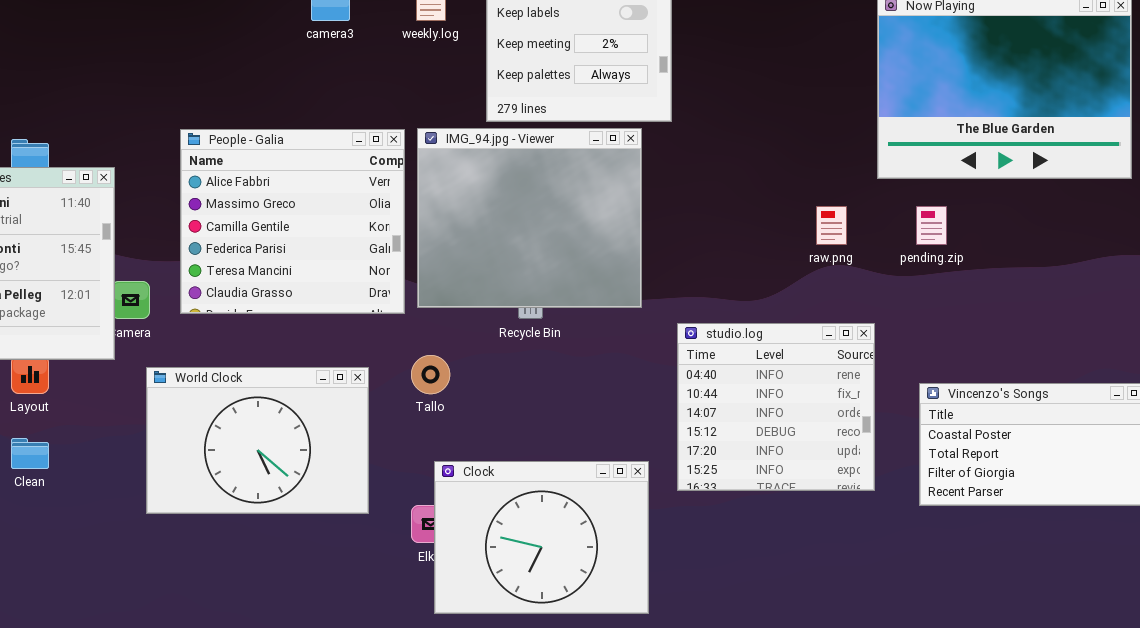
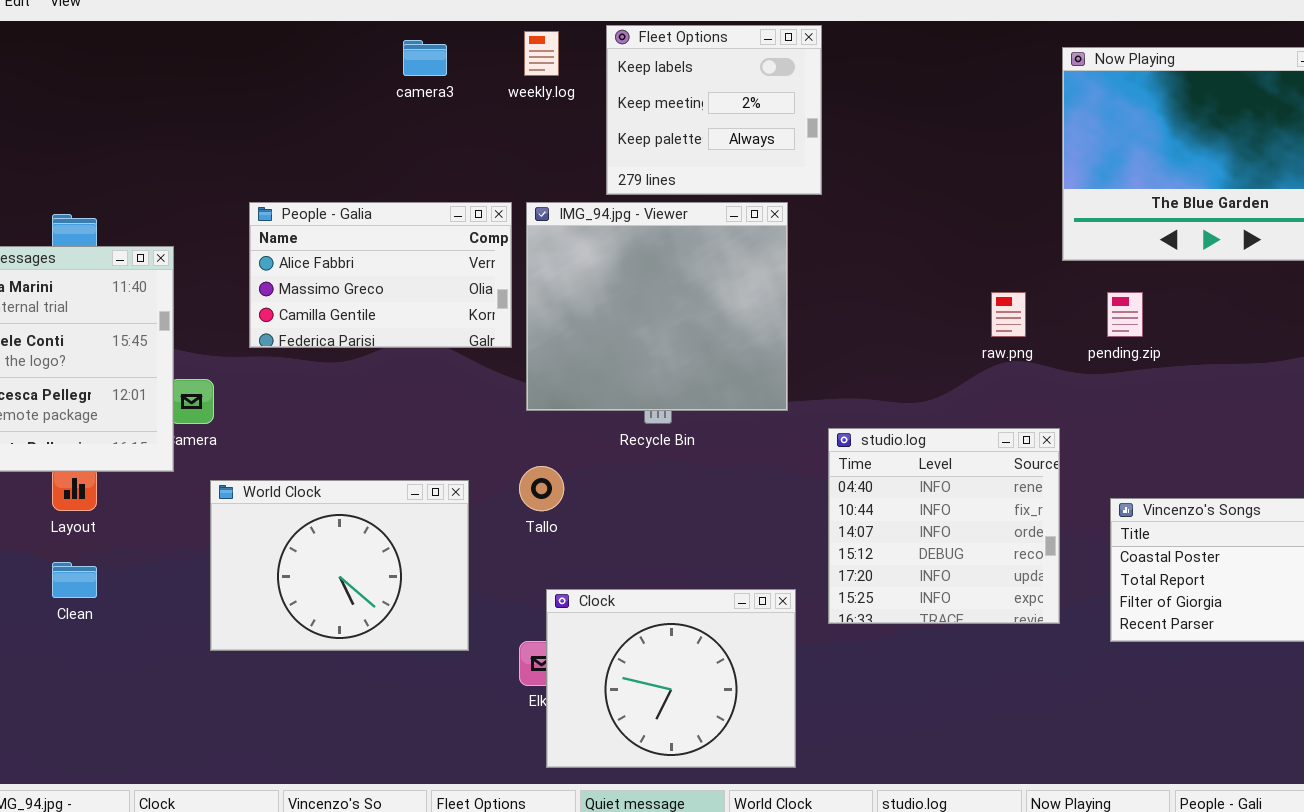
People - Galia: [180,129,405,314] -> [249,202,512,348], resized

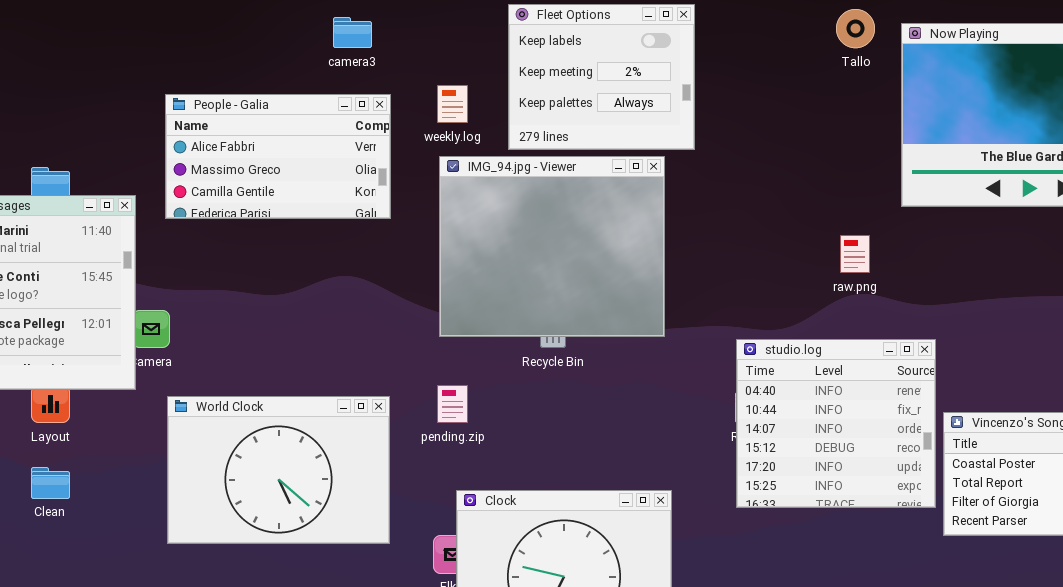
weekly.log: [524,31,559,76] -> [437,85,468,123], moved
People - Galia: [249,202,512,348] -> [165,94,391,219], moved
pending.zip: [1107,292,1143,337] -> [437,385,468,423], moved
studio.log: [828,428,1060,624] -> [736,339,936,508], moved
Tallo: [519,466,564,511] -> [836,9,875,48], moved

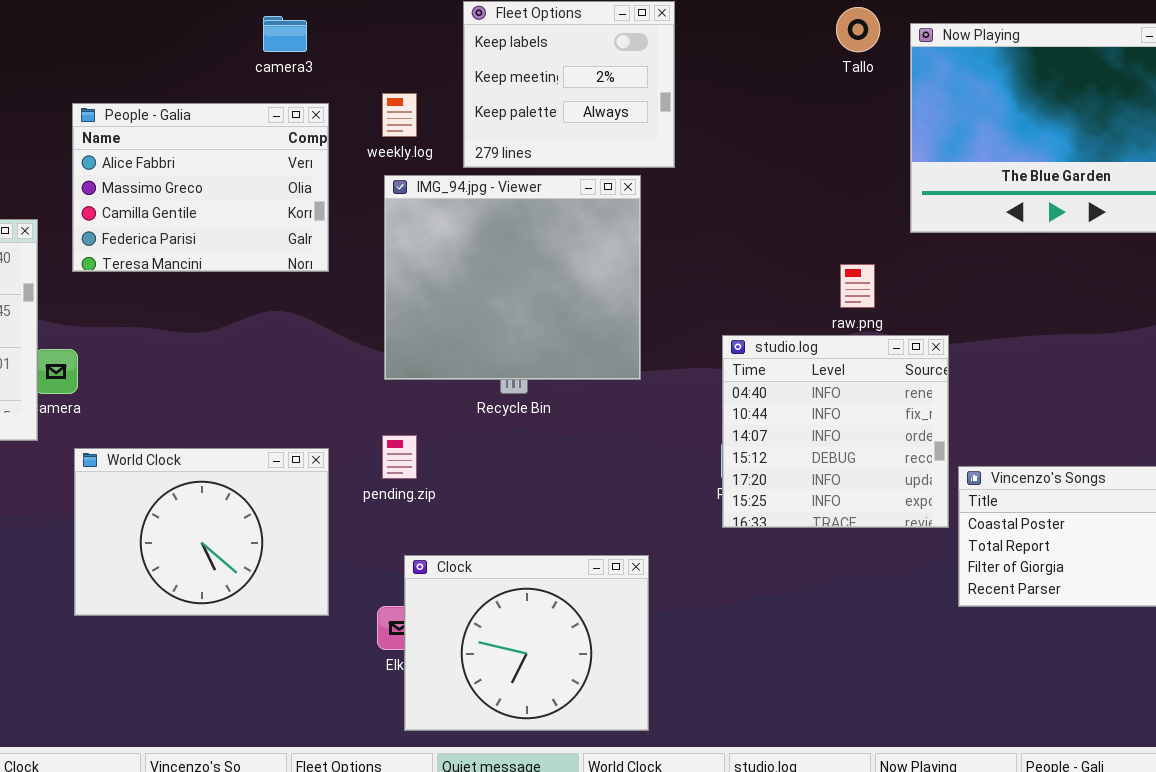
People - Galia: [165,94,391,219] -> [72,103,329,272], resized
studio.log: [736,339,936,508] -> [722,335,949,528], moved

